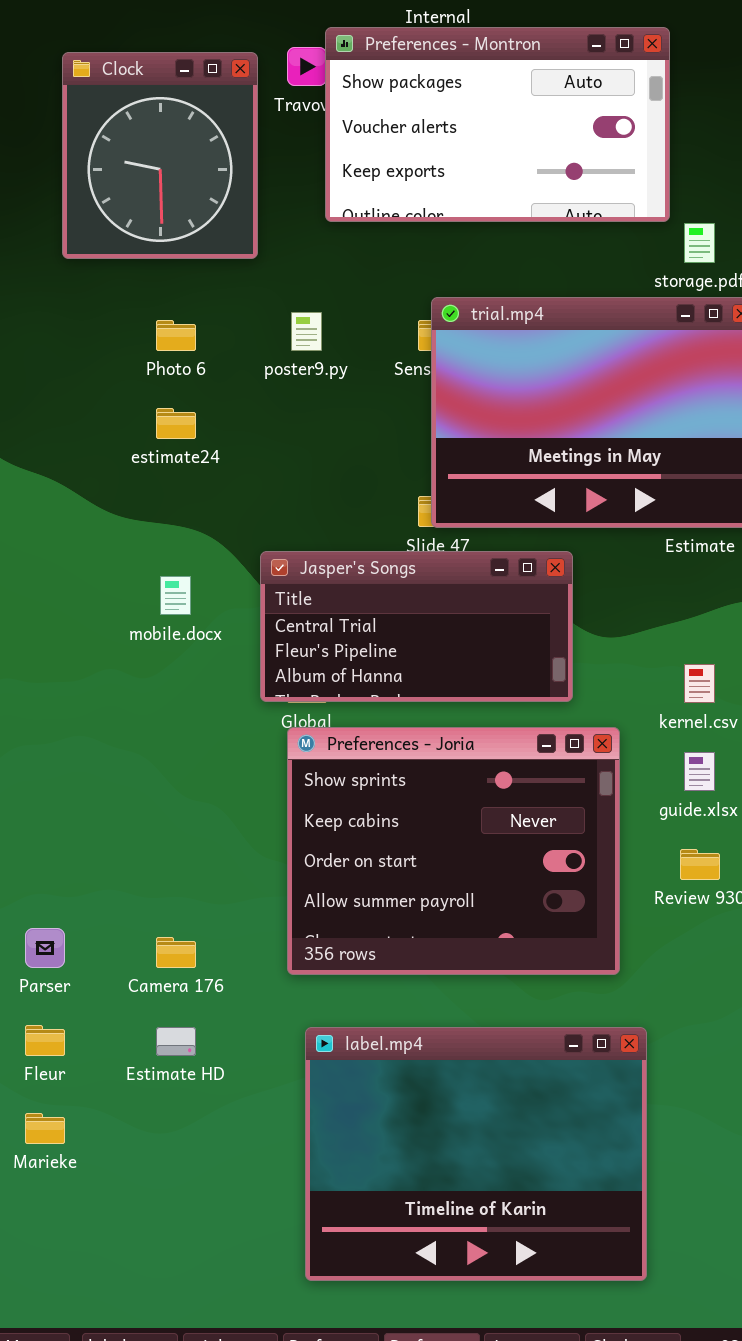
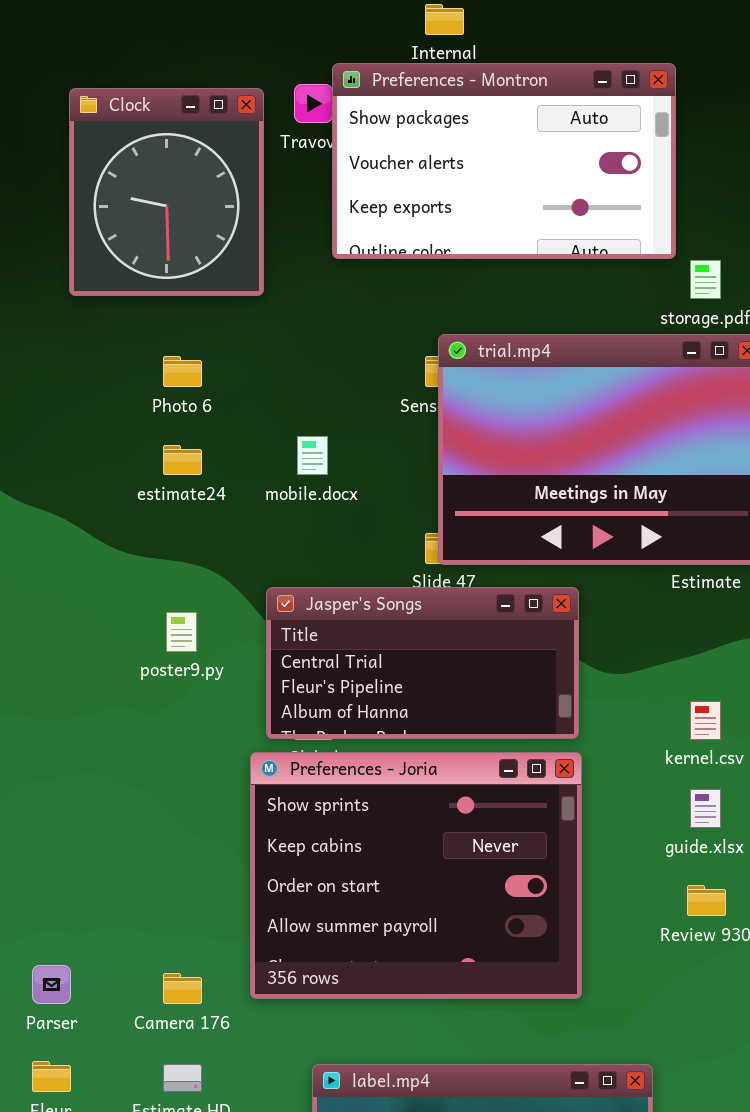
poster9.py: [291,312,322,351] -> [166,612,197,652], moved
mobile.docx: [160,576,191,615] -> [297,436,328,475], moved
Preferences - Joria: [287,727,620,975] -> [250,752,582,999], moved

